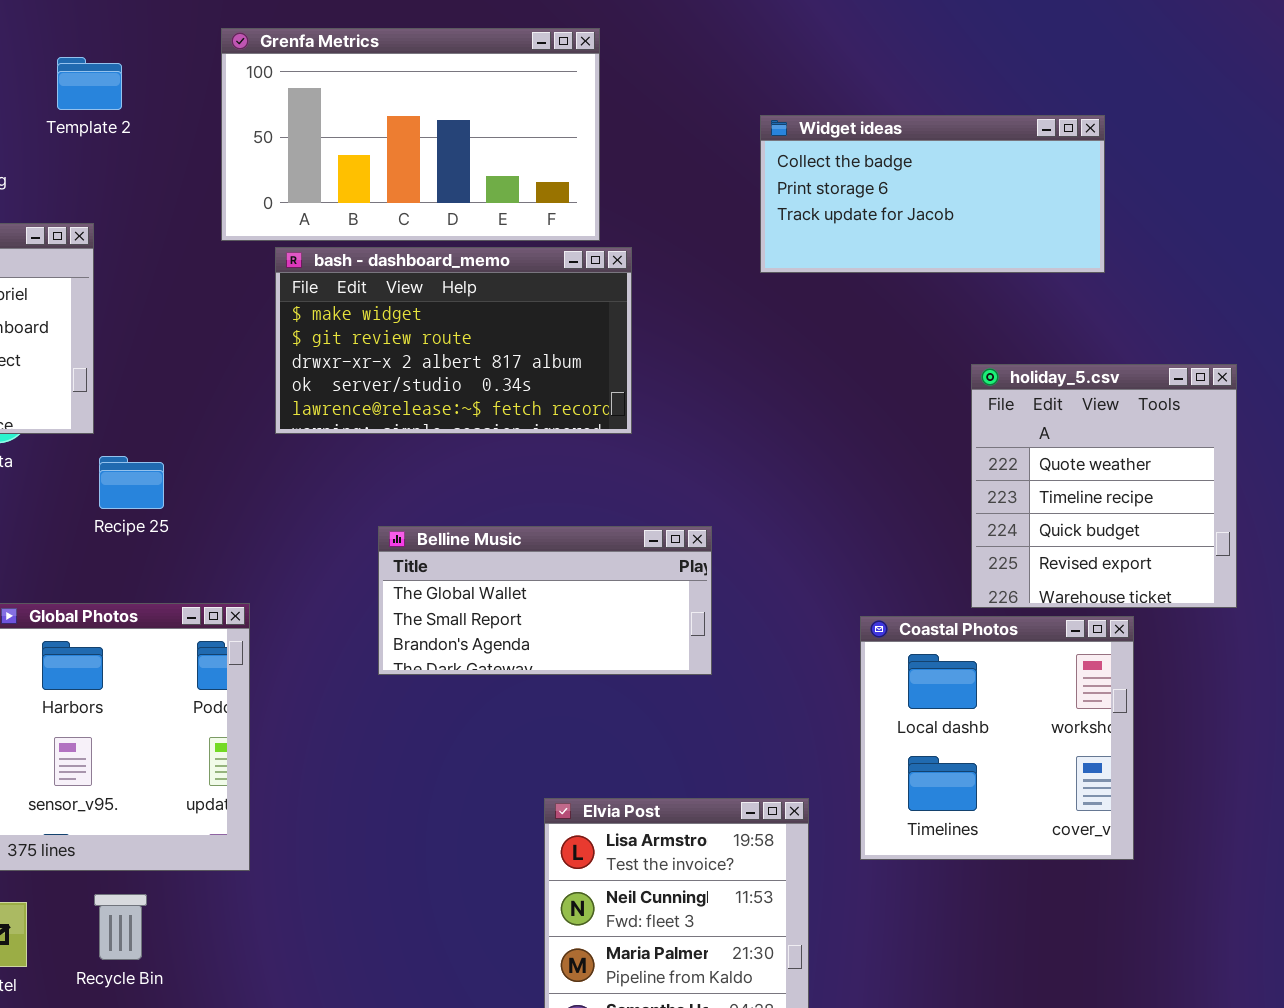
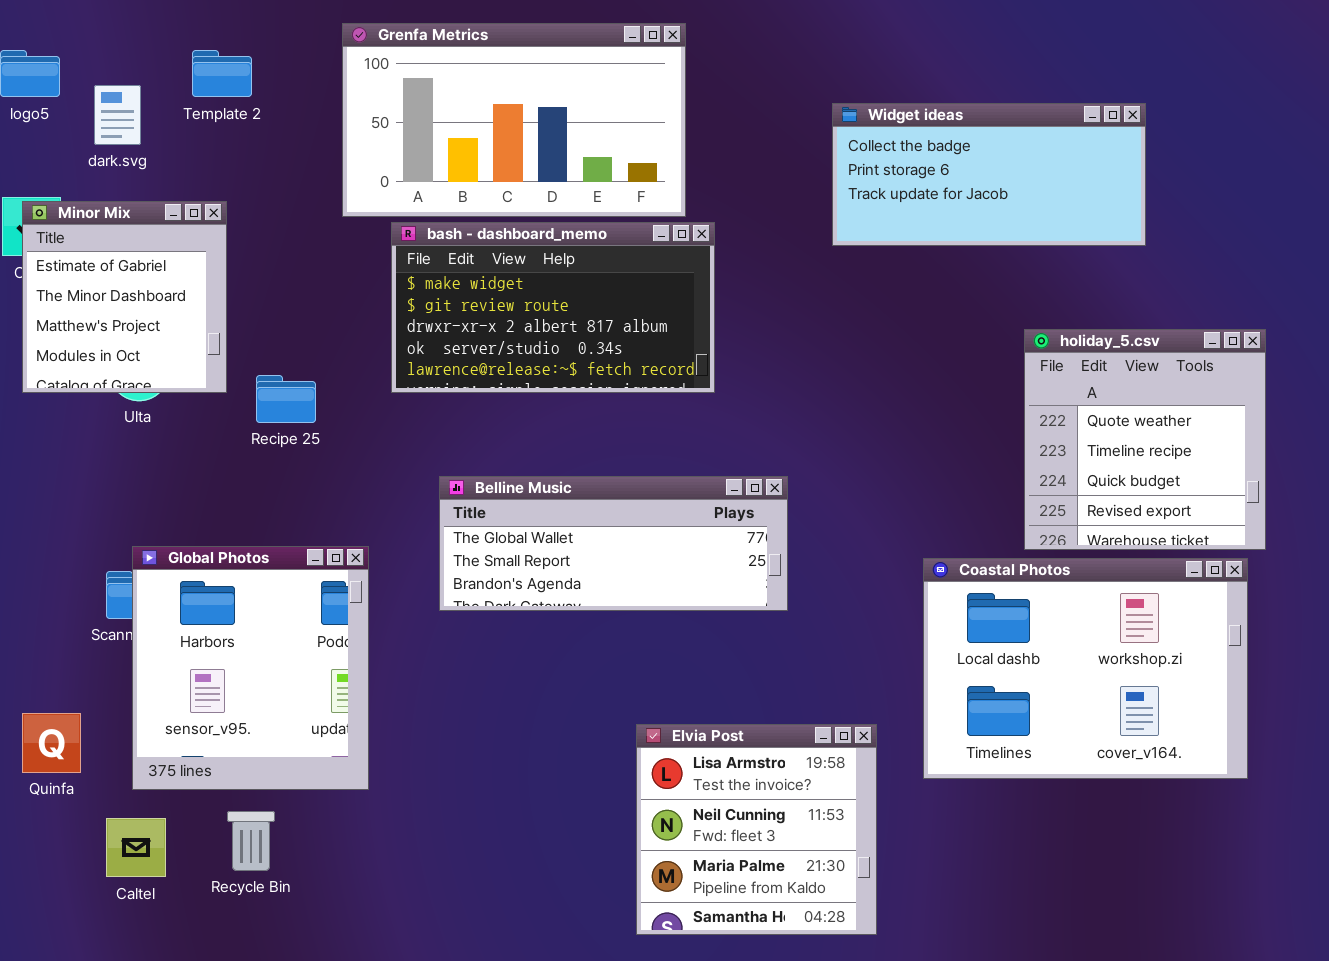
Recipe 25: [99,456,164,509] -> [256,375,316,423], moved
Belline Music: [378,526,712,675] -> [439,476,788,611], resized
Coastal Photos: [860,616,1134,860] -> [923,558,1248,779], resized

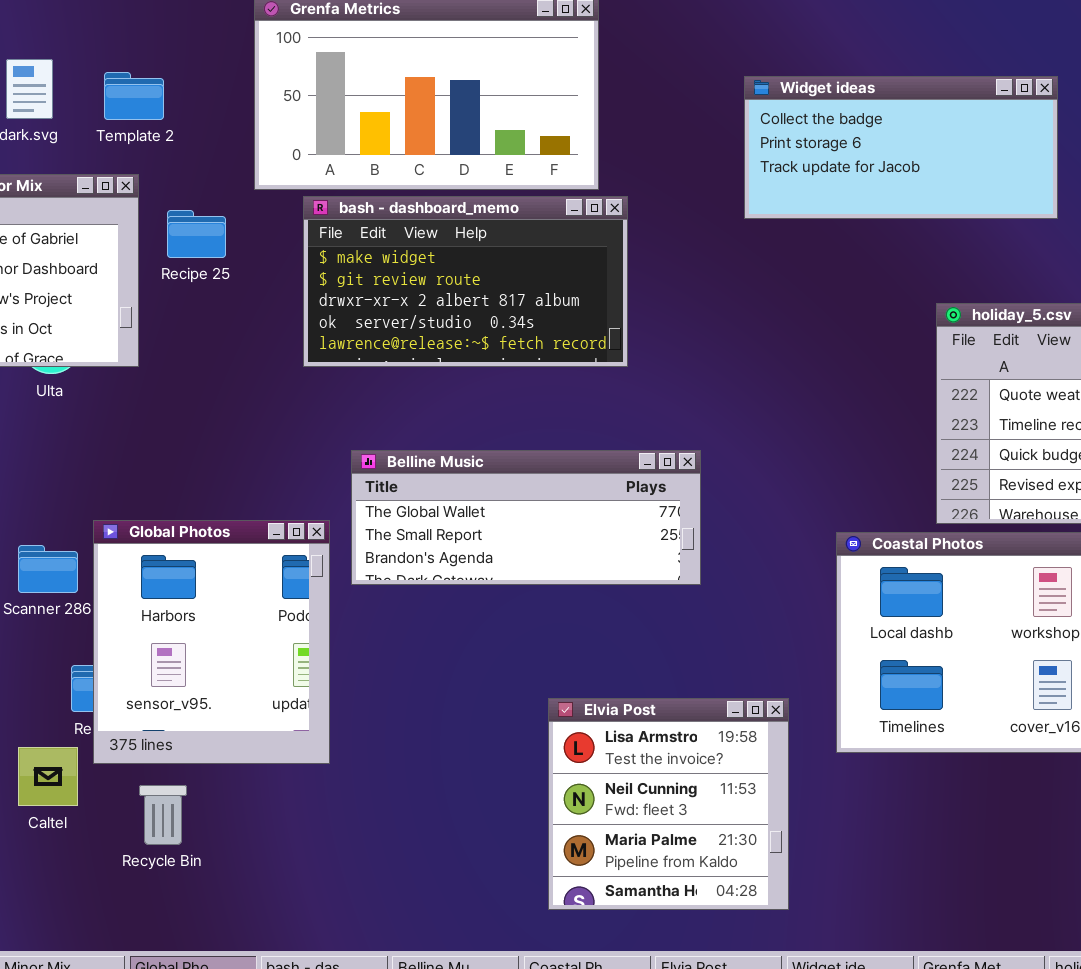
Template 2: [192,50,252,97] -> [104,72,164,120], moved
Recipe 25: [256,375,316,423] -> [167,210,226,258], moved
Global Photos: [132,546,369,790] -> [93,520,330,764], moved
Caltel: [106,818,166,877] -> [18,747,78,806], moved

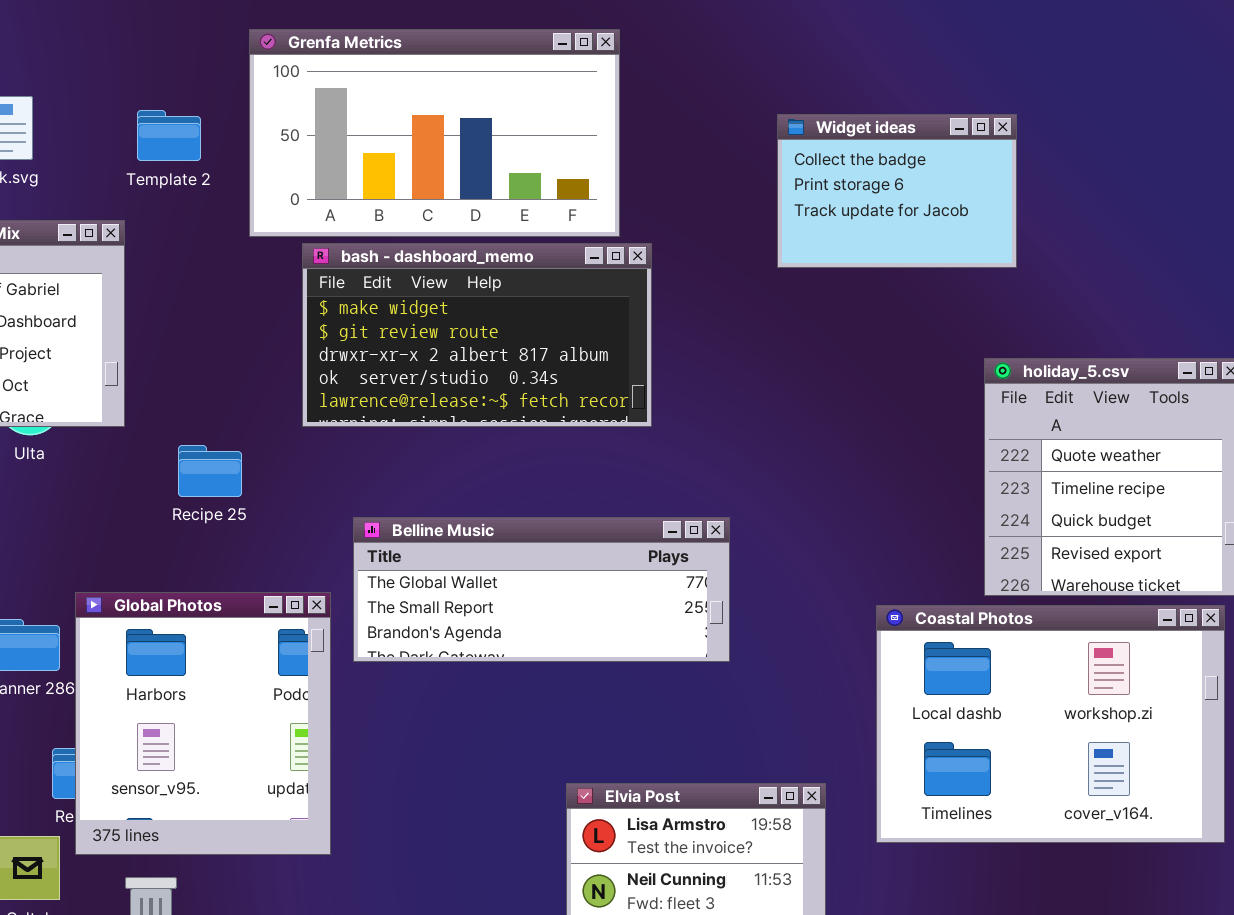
Template 2: [104,72,164,120] -> [137,110,201,161], moved
Widget ideas: [744,76,1058,219] -> [777,114,1017,268], resized
Recipe 25: [167,210,226,258] -> [178,445,242,497], moved

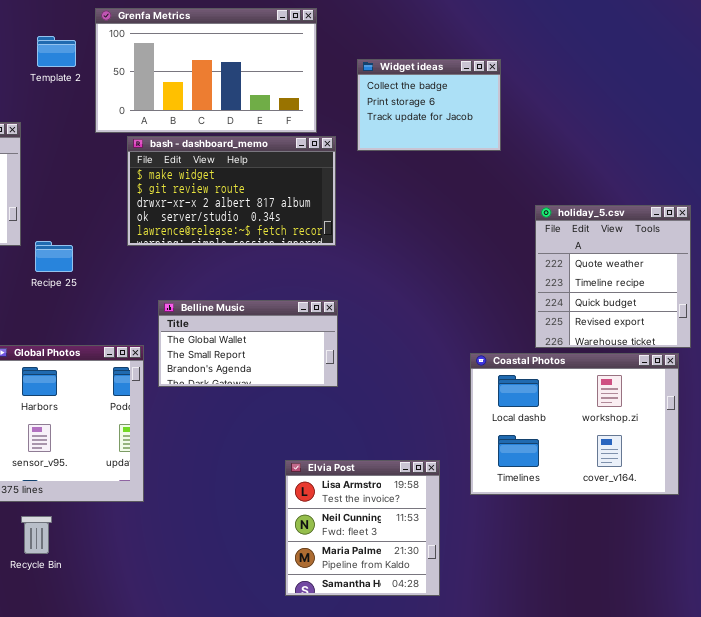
Template 2: [137,110,201,161] -> [37,36,76,67], moved
Widget ideas: [777,114,1017,268] -> [357,59,501,151], moved
Recipe 25: [178,445,242,497] -> [35,241,73,272], moved
Belline Music: [353,517,730,662] -> [158,300,338,387], resized

